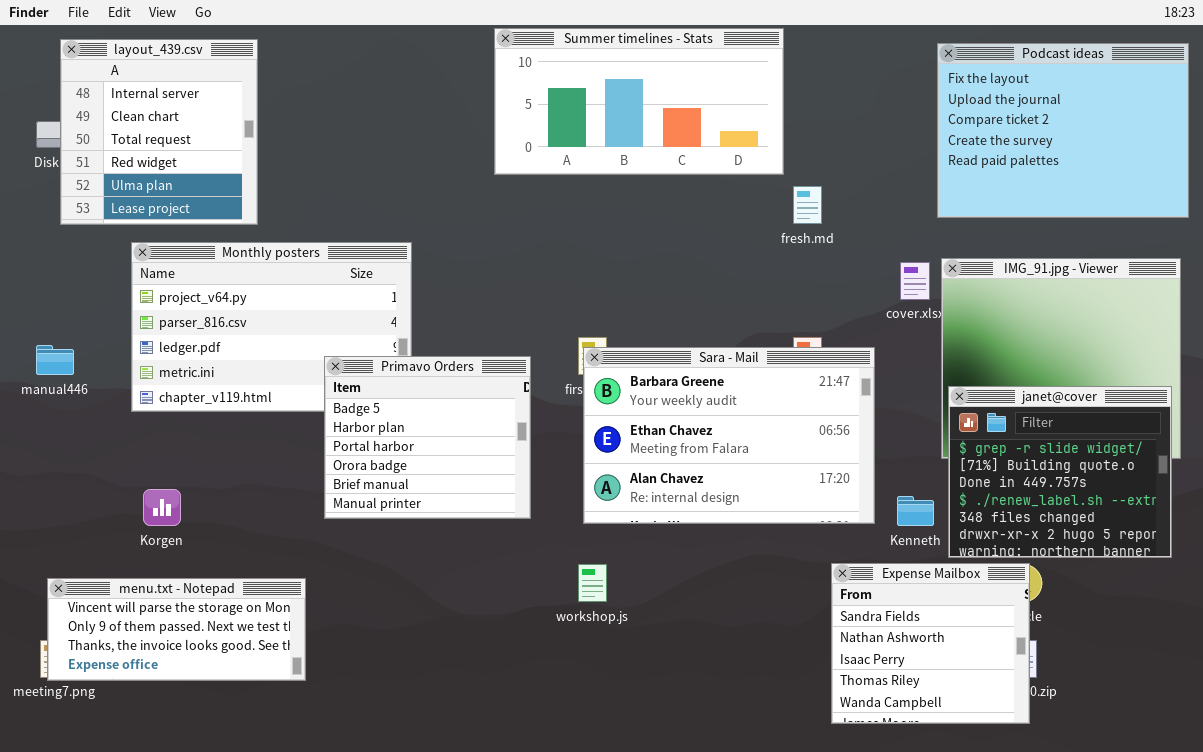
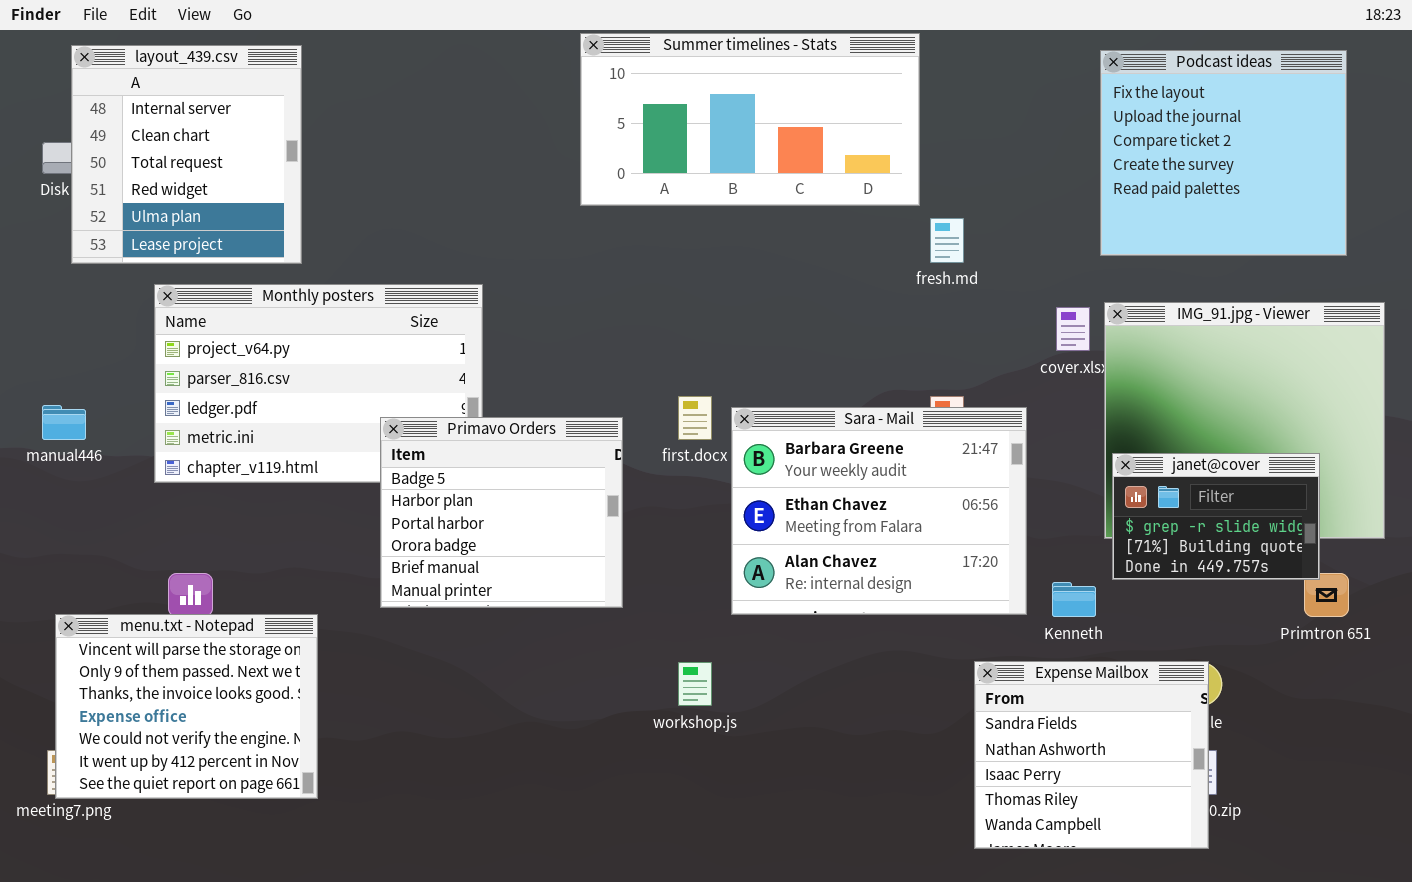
Podcast ideas: [937,43,1189,218] -> [1100,50,1347,256], resized
Sara - Mail: [583,347,875,524] -> [731,407,1027,615], resized
janet@cover: [948,386,1172,558] -> [1112,453,1320,580], resized
menu.txt - Notepad: [47,578,306,681] -> [55,614,318,799], resized

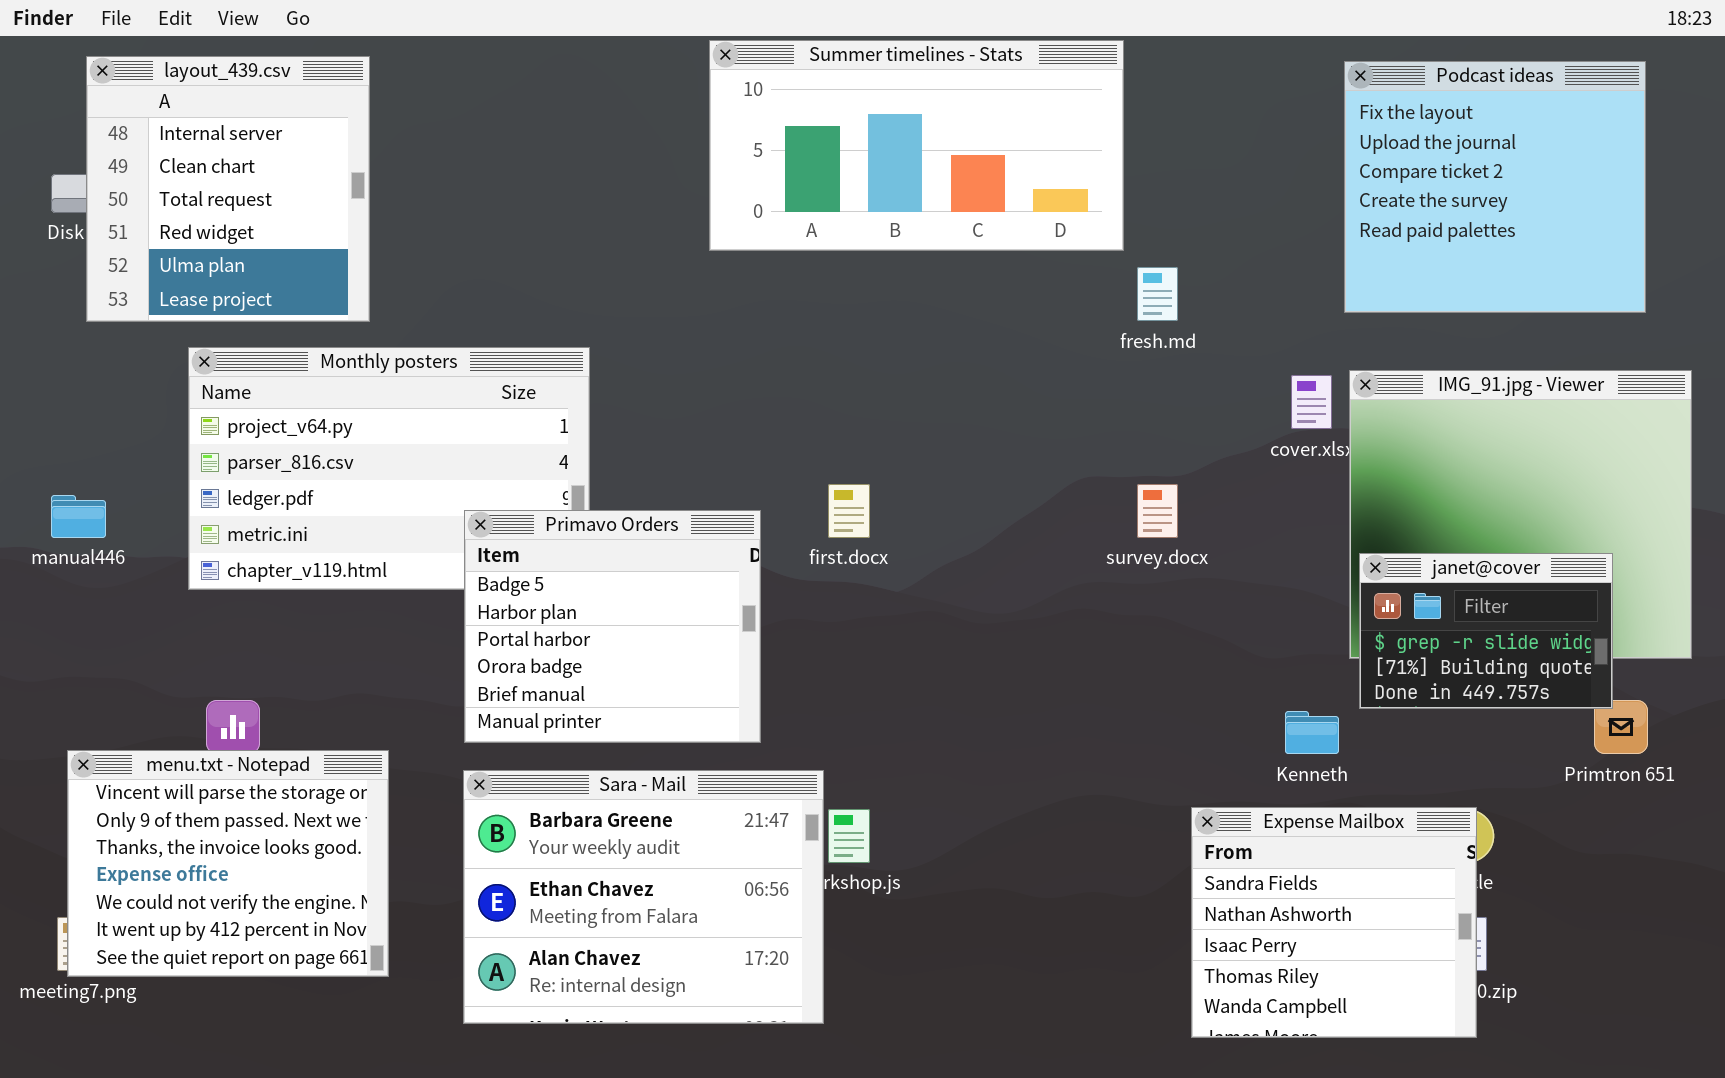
Sara - Mail: [731,407,1027,615] -> [463,770,824,1024], moved

